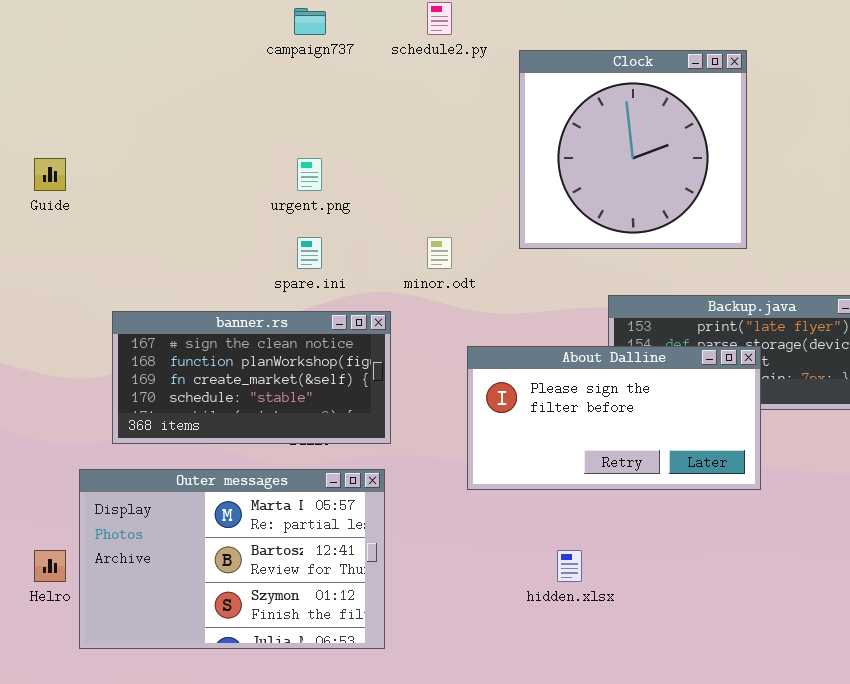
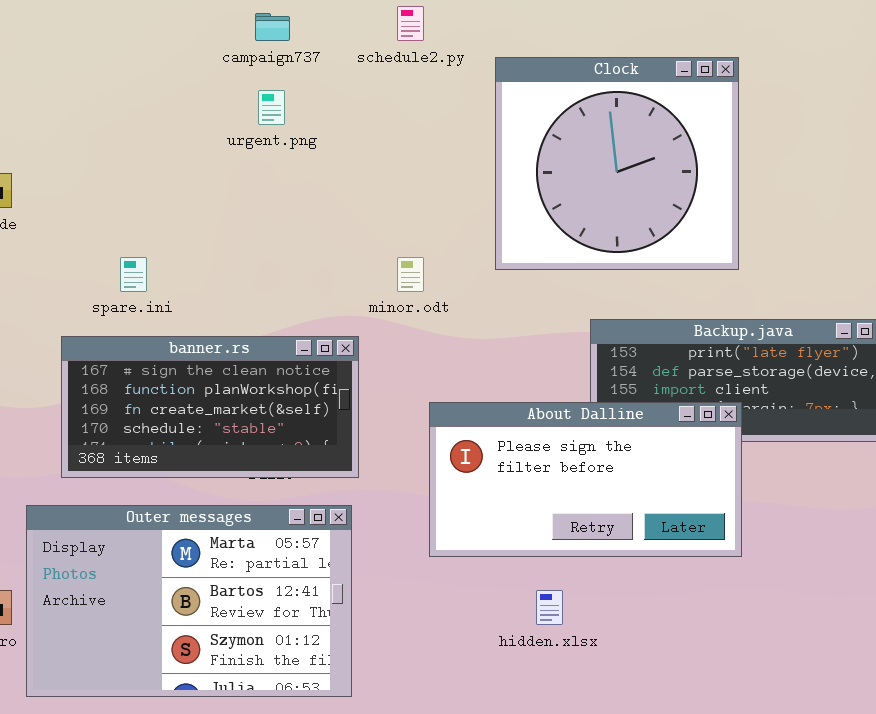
urgent.png: [297,158,322,191] -> [258,90,285,125], moved
spare.ini: [297,237,322,269] -> [120,257,147,292], moved
About Dalline: [467,346,761,490] -> [429,402,742,557], moved

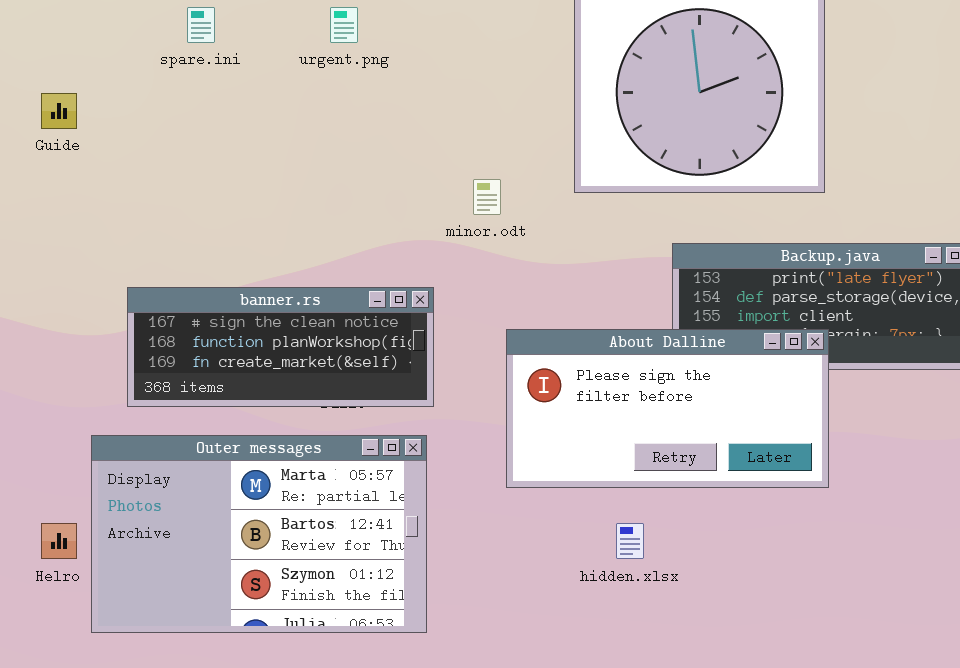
spare.ini: [120,257,147,292] -> [187,7,215,43], moved
banner.rs: [61,336,359,478] -> [127,287,434,407], resized

